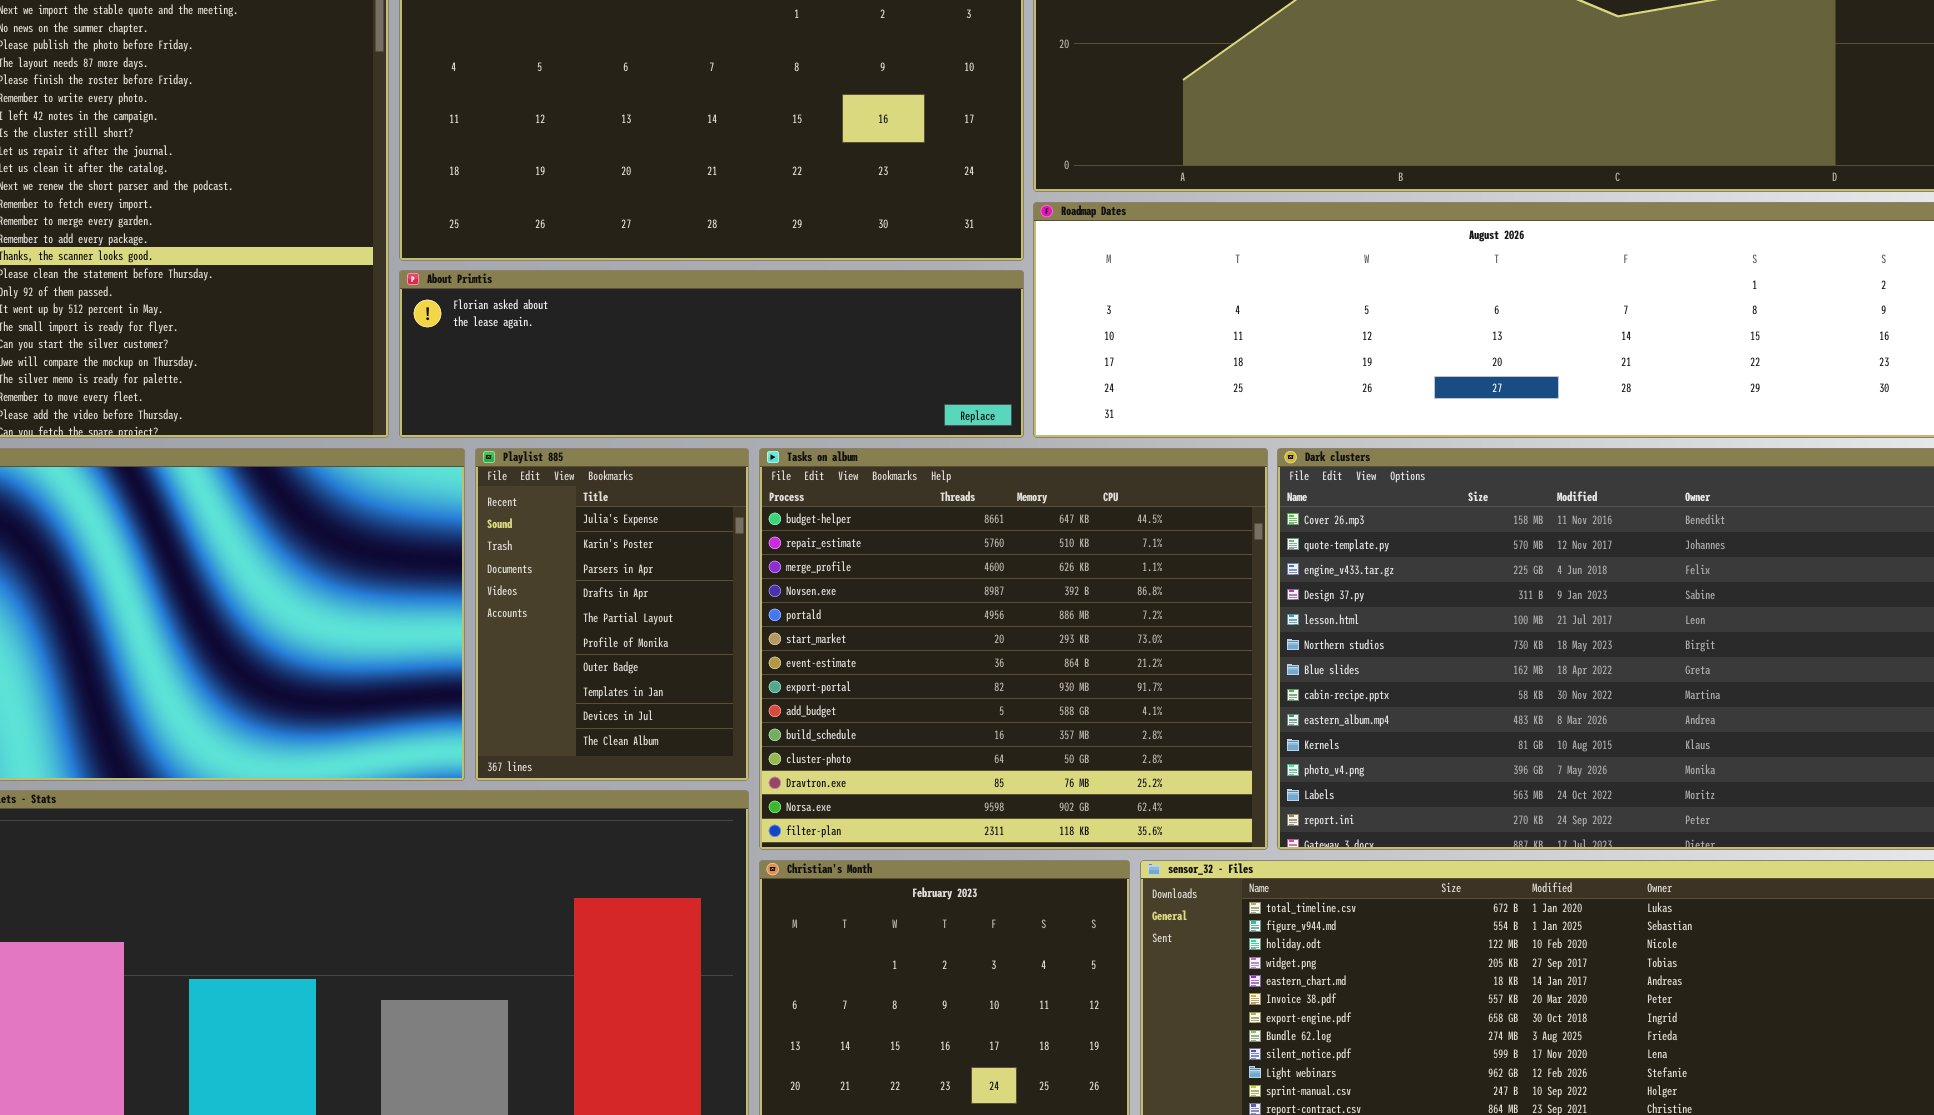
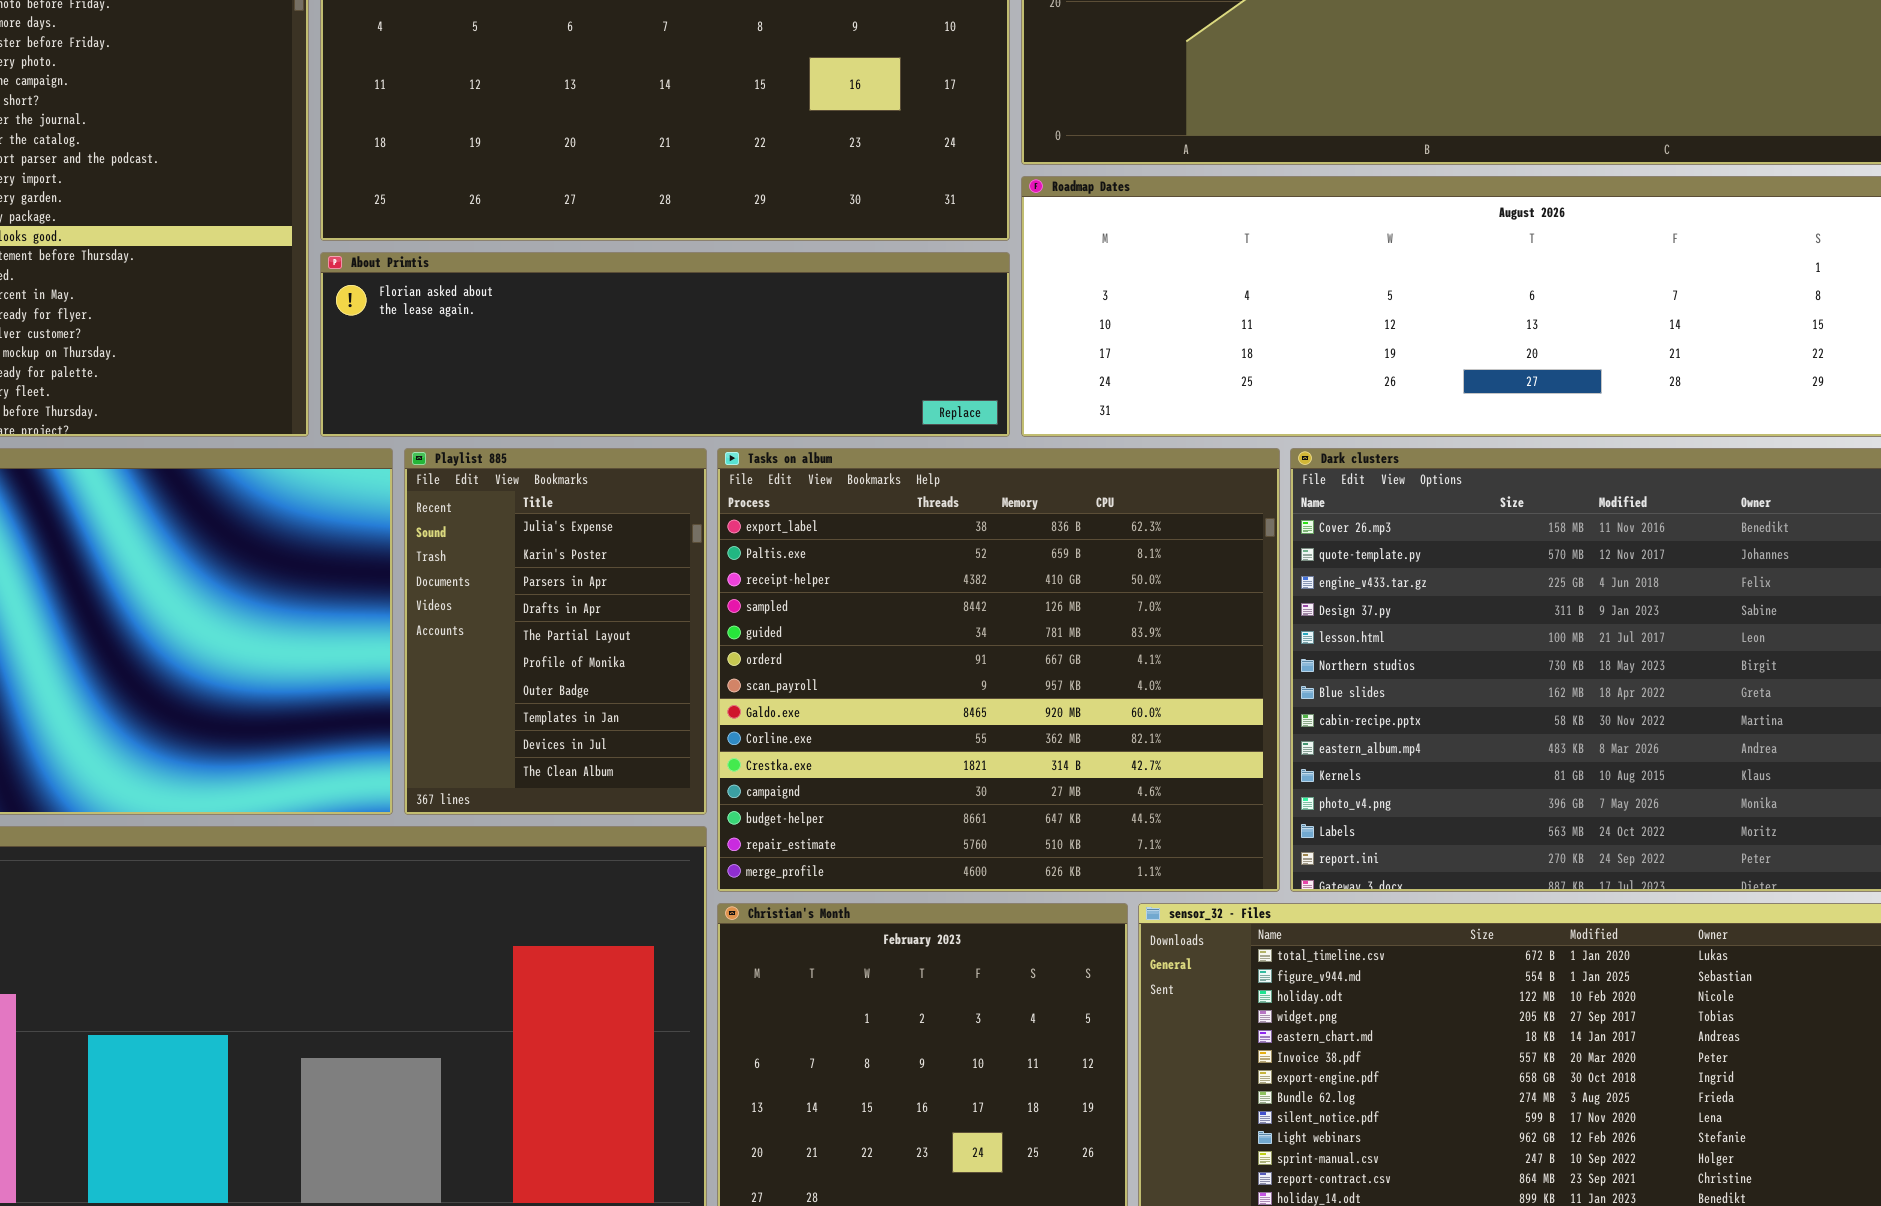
Tasks on album: [759,448,1268,850] -> [717,448,1280,892], scrolled up 11 rows

